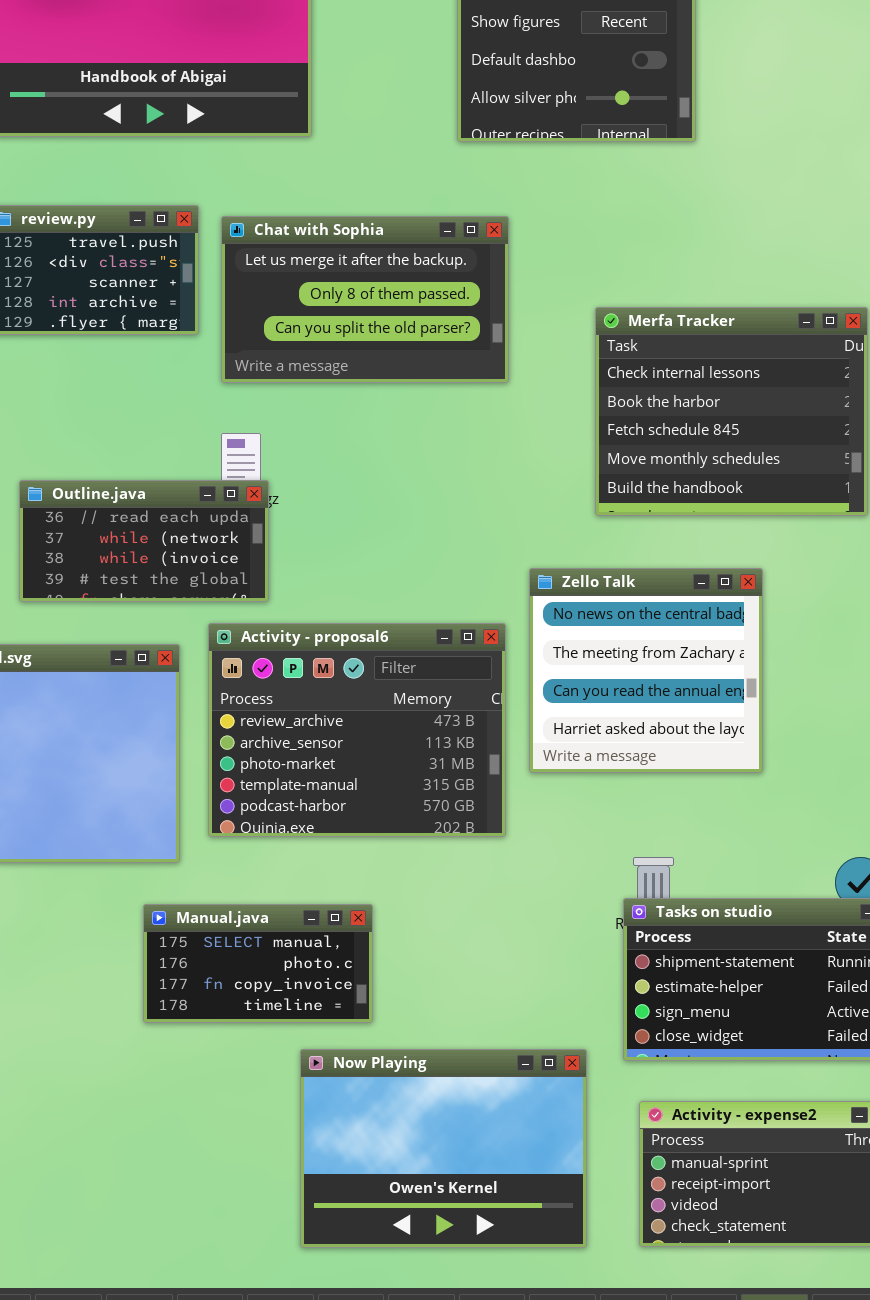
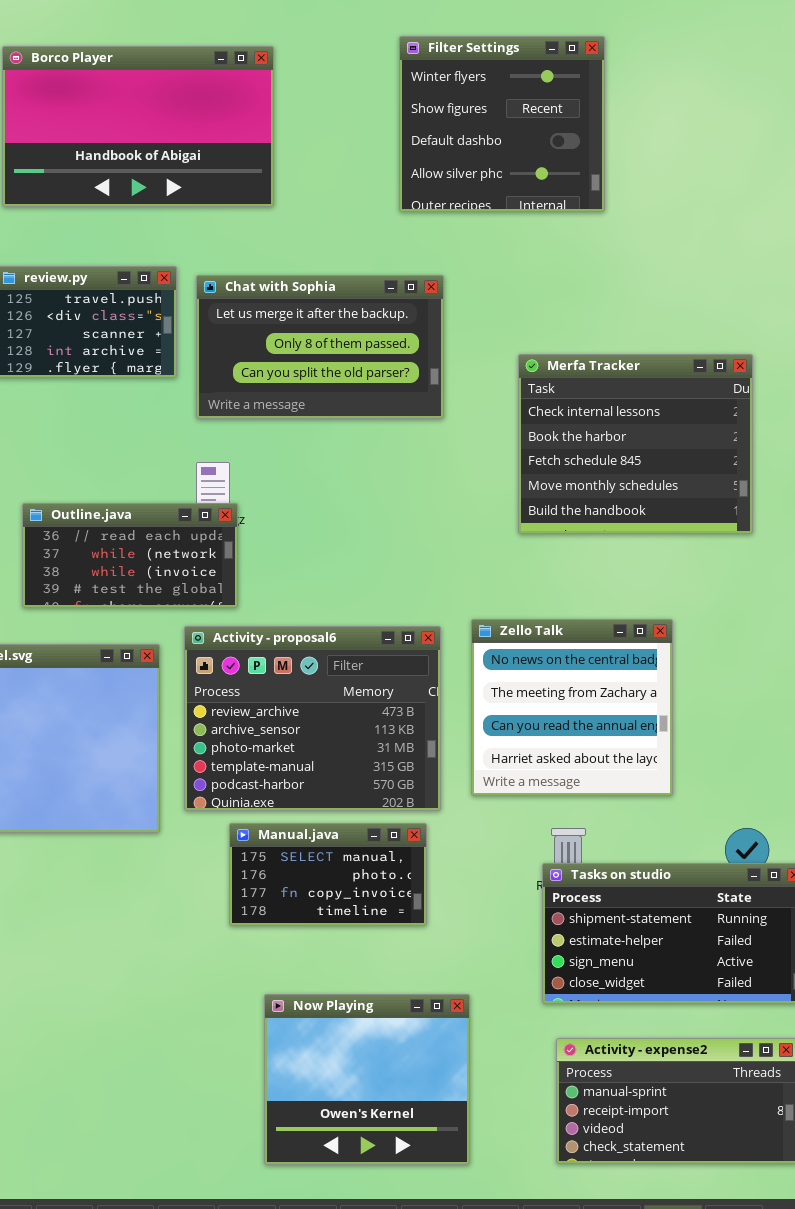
Zello Talk: [529,568,763,773] -> [471,619,673,796], moved
Manual.java: [143,904,373,1023] -> [229,823,427,926], moved
Now Playing: [300,1049,587,1248] -> [264,994,470,1165], resized

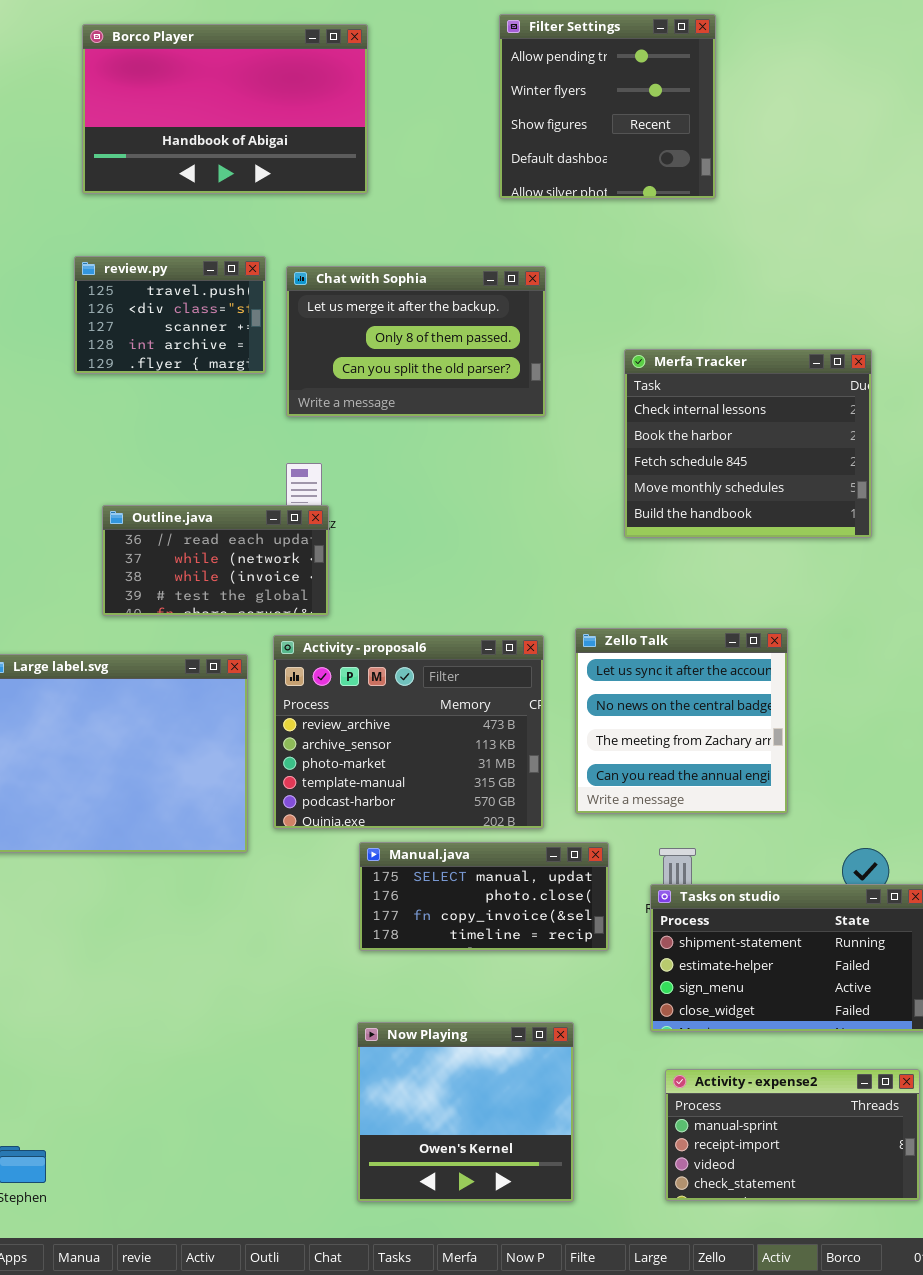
Filter Settings: [399,36,605,212] -> [499,14,716,199], scrolled up 1 row
Zello Talk: [471,619,673,796] -> [575,628,788,814], scrolled up 1 row
Manual.java: [229,823,427,926] -> [359,842,609,951], moved, resized

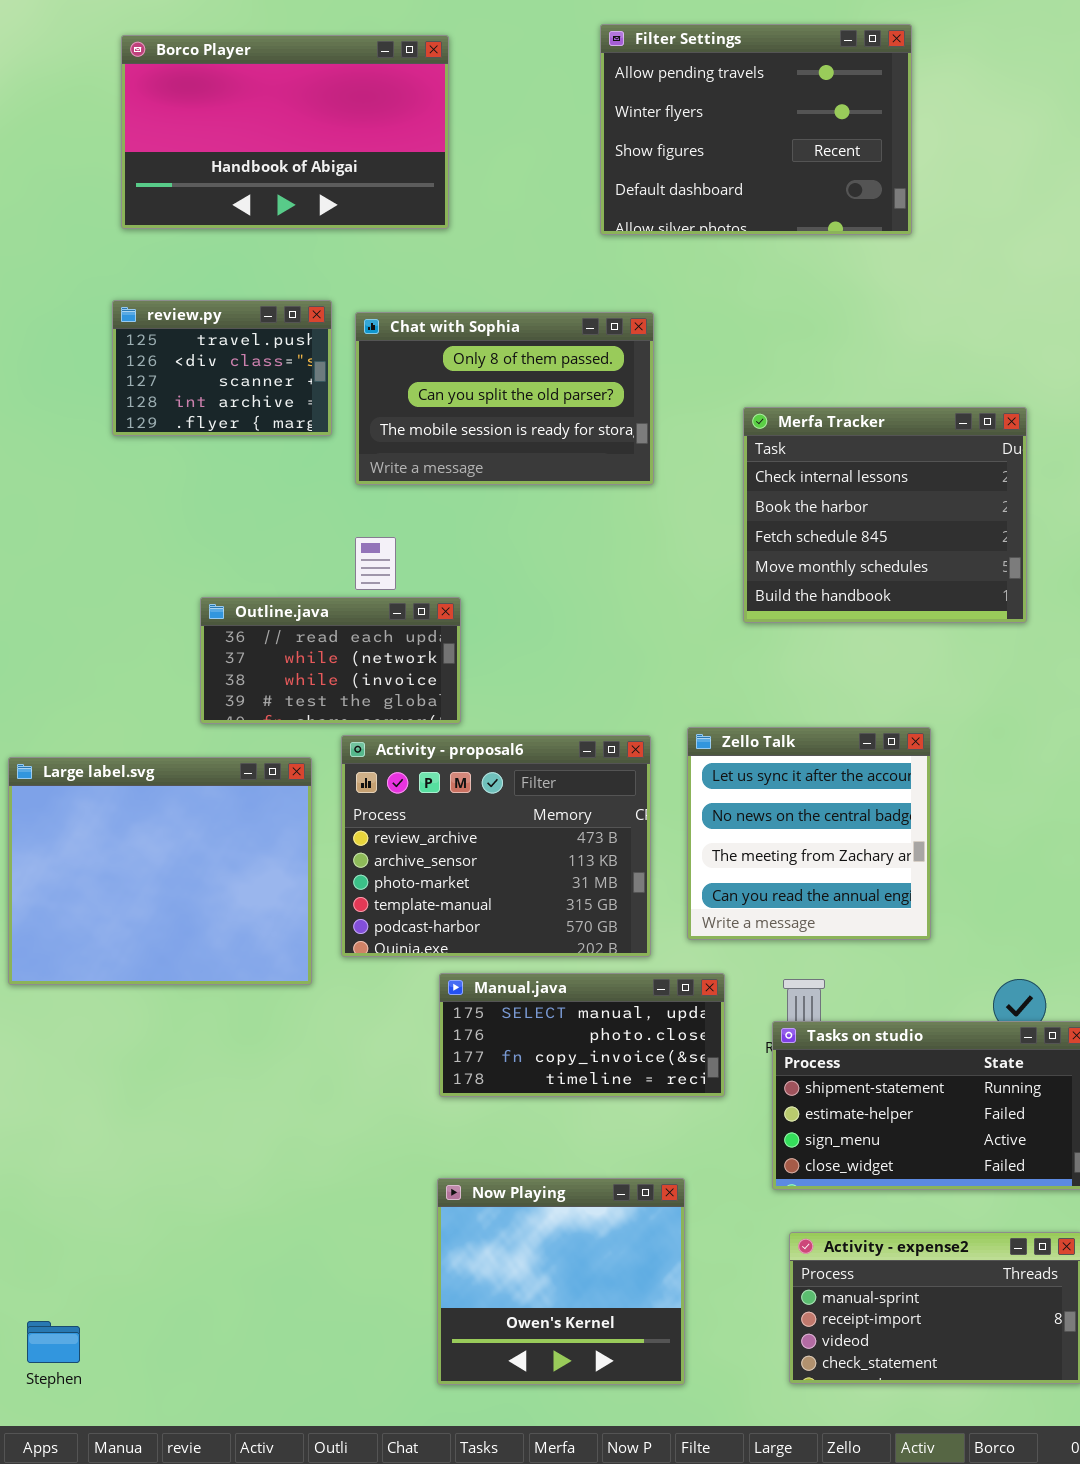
Filter Settings: [499,14,716,199] -> [600,24,912,235], resized
Chat with Sophia: [286,266,546,417] -> [355,312,654,485], scrolled down 1 row
Outline.java: [102,505,329,616] -> [200,597,461,724], moved

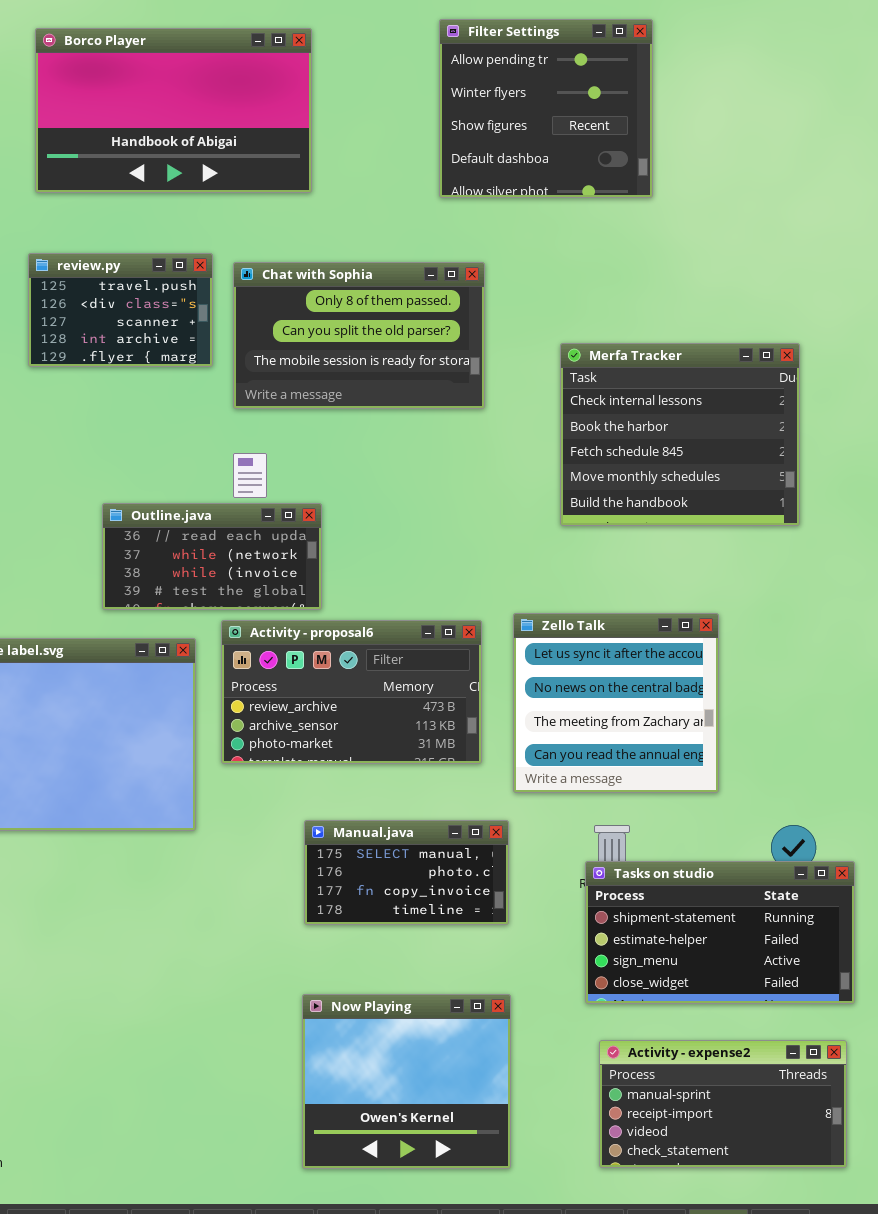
Filter Settings: [600,24,912,235] -> [439,19,653,198], resized
Activity - proposal6: [341,735,651,957] -> [221,620,482,764], resized
Manual.java: [439,973,725,1097] -> [304,820,509,925], resized

